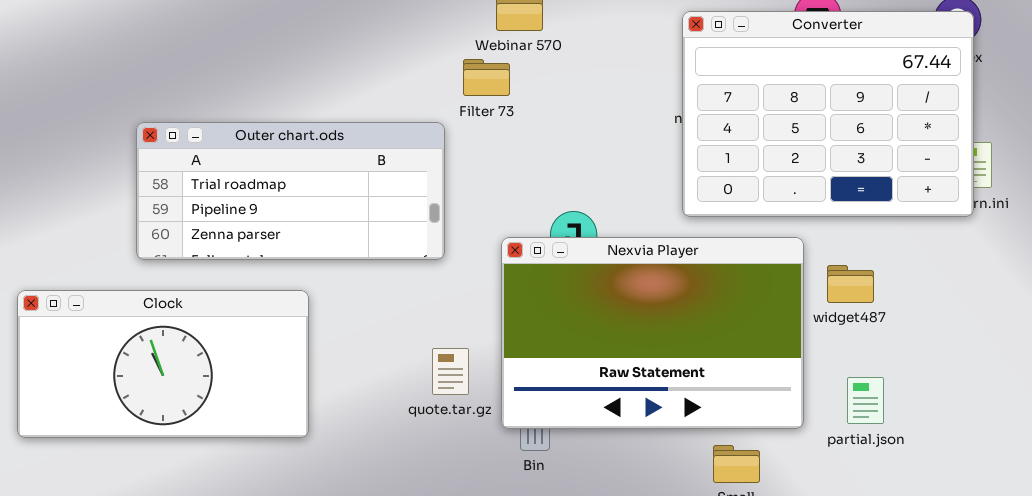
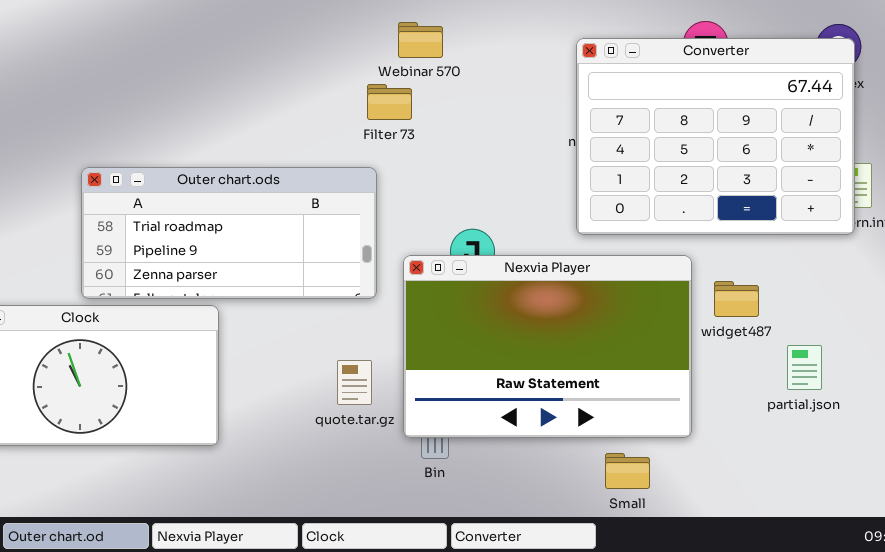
Outer chart.ods: [136,122,445,260] -> [81,167,377,299], moved
partial.json: [847,377,884,424] -> [787,345,822,390], moved

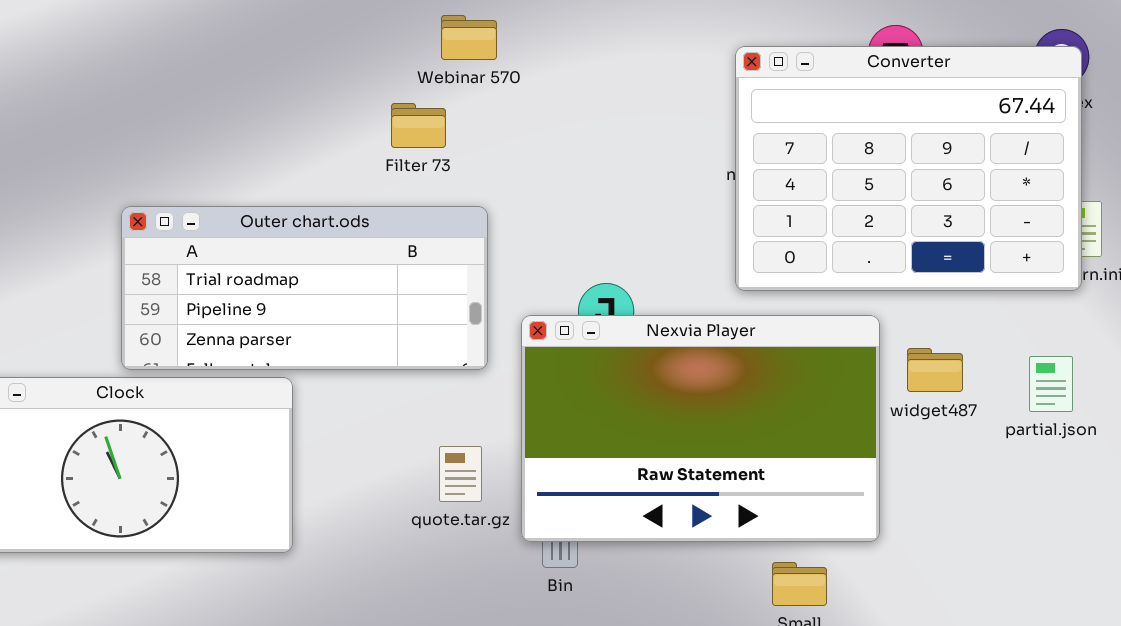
Webinar 570: [398,22,443,58] -> [441,15,497,60], moved
Filter 73: [367,84,412,120] -> [391,103,446,148], moved
partial.json: [787,345,822,390] -> [1029,356,1073,412], moved

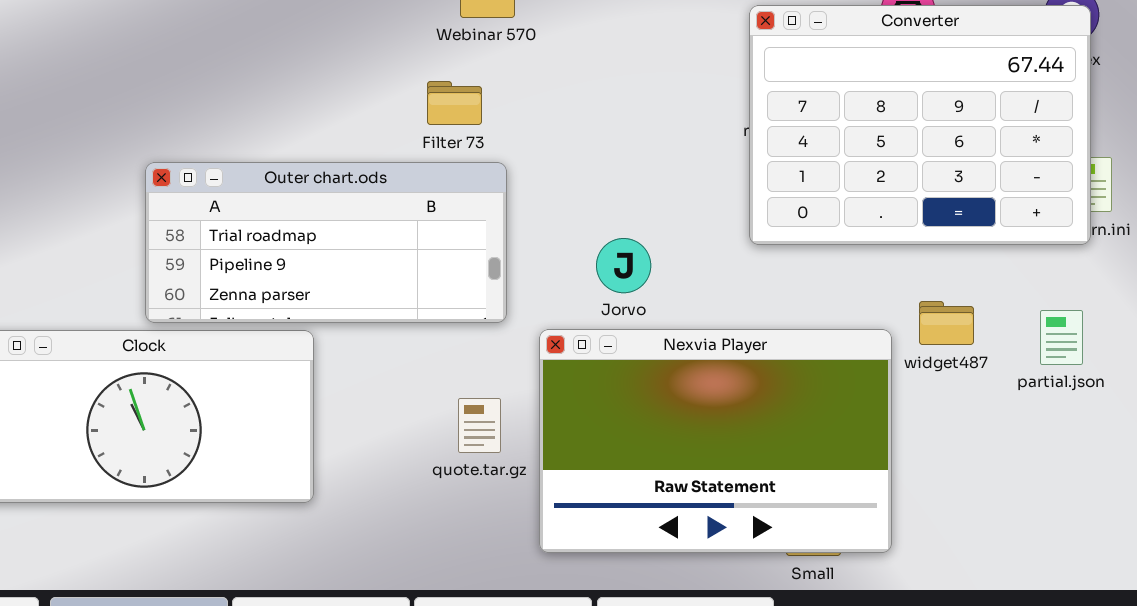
Filter 73: [391,103,446,148] -> [427,81,482,125], moved
Nexvia Player: [521,315,880,542] -> [539,329,892,553], moved

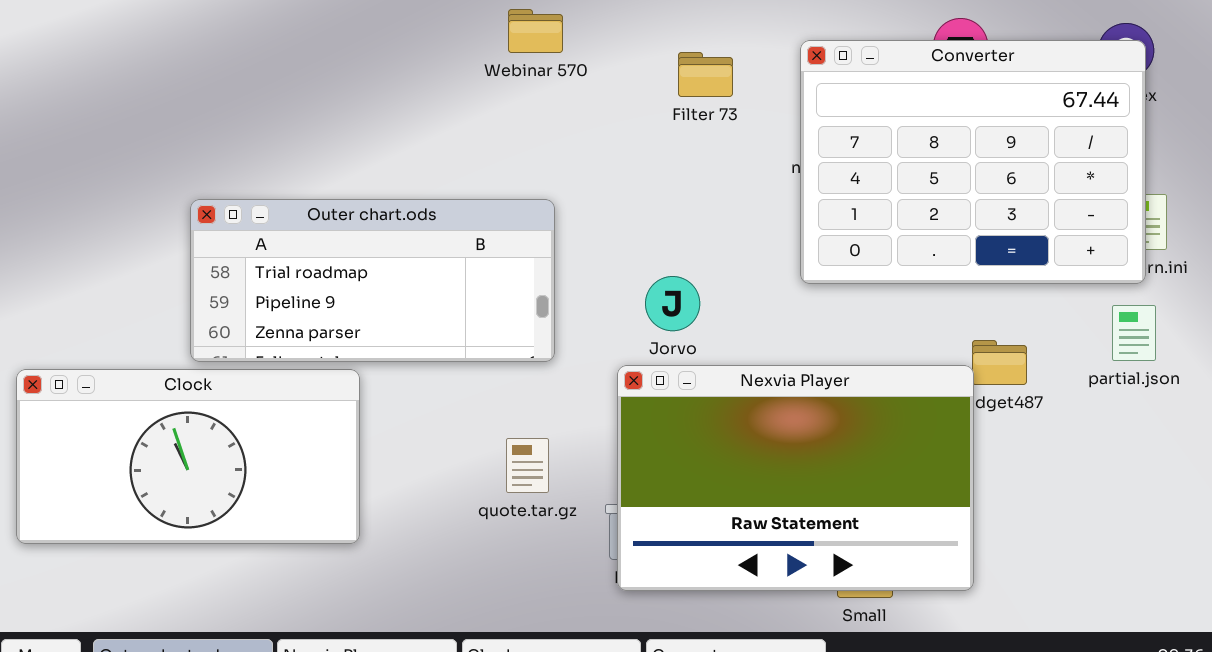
Filter 73: [427,81,482,125] -> [678,52,733,97], moved
partial.json: [1040,310,1083,365] -> [1112,305,1156,361], moved
Nexvia Player: [539,329,892,553] -> [617,365,974,591], moved

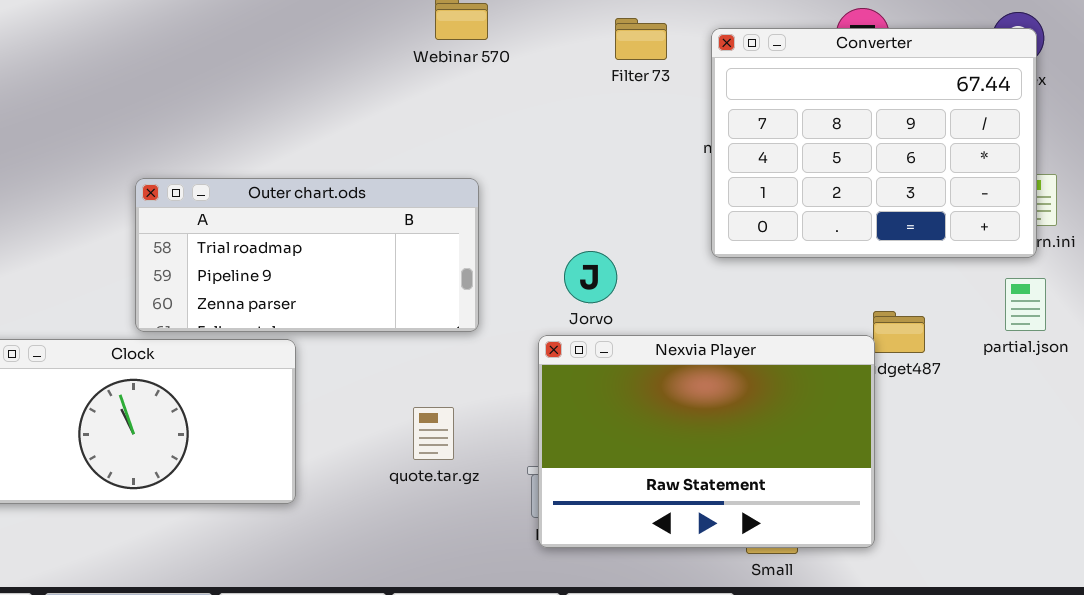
Filter 73: [678,52,733,97] -> [615,18,667,60], moved
quote.tar.gz: [506,438,549,493] -> [413,407,454,460], moved

